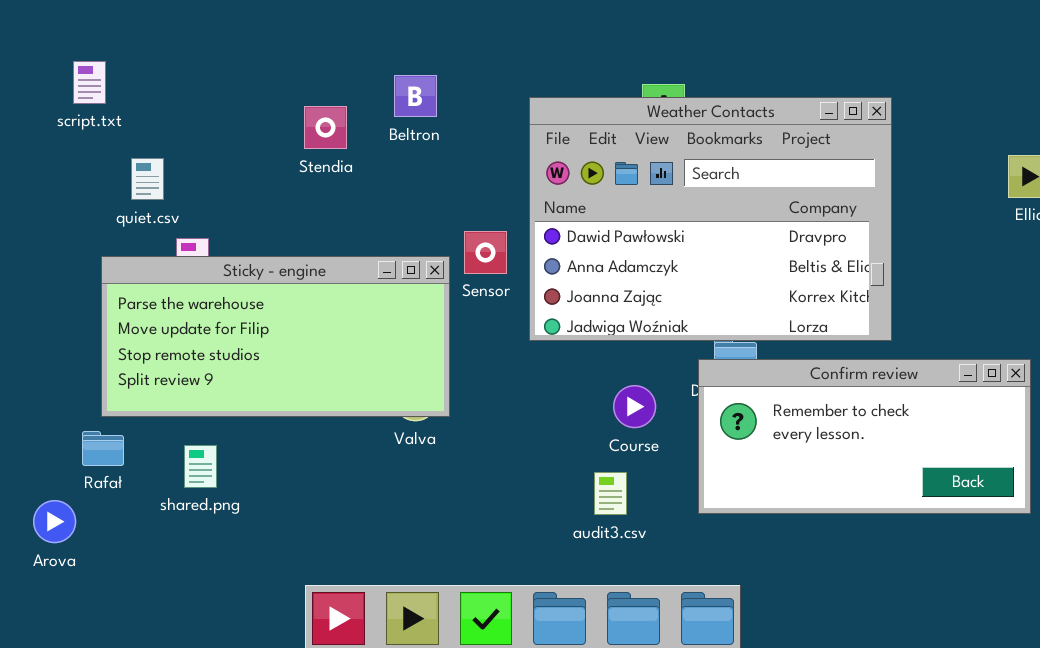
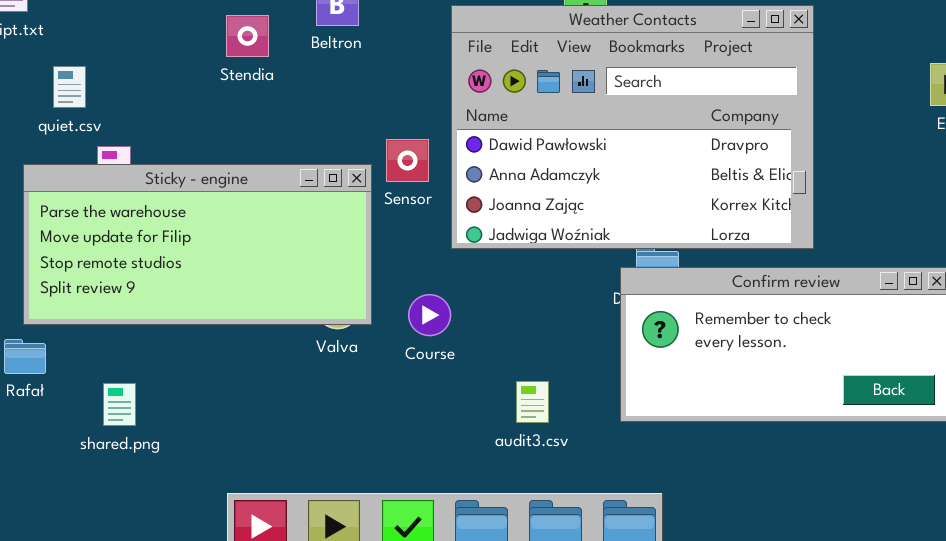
Course: [613,385,656,428] -> [408,294,451,336], moved
shared.png: [184,445,217,488] -> [103,383,136,426], moved

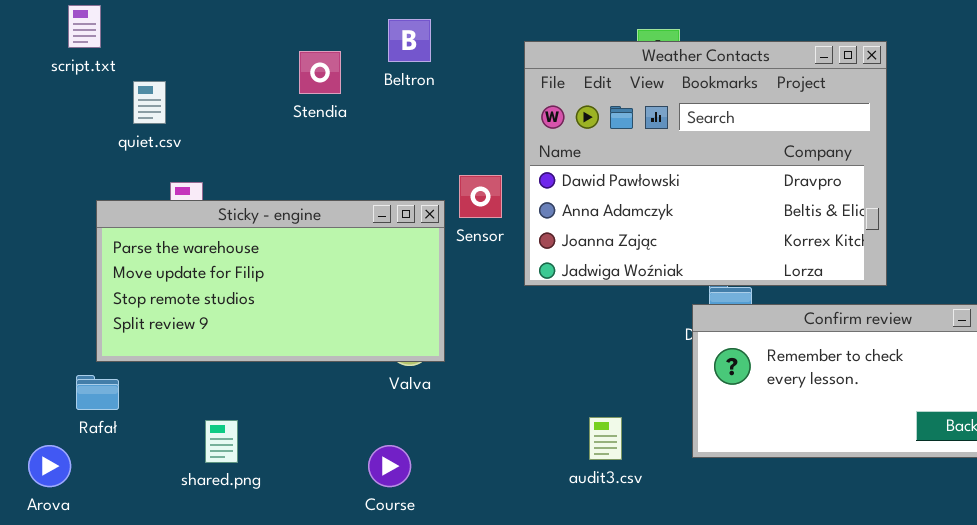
quiet.csv: [53,66,86,108] -> [133,81,166,124], moved
Course: [408,294,451,336] -> [368,445,411,487], moved
shared.png: [103,383,136,426] -> [205,420,238,463], moved

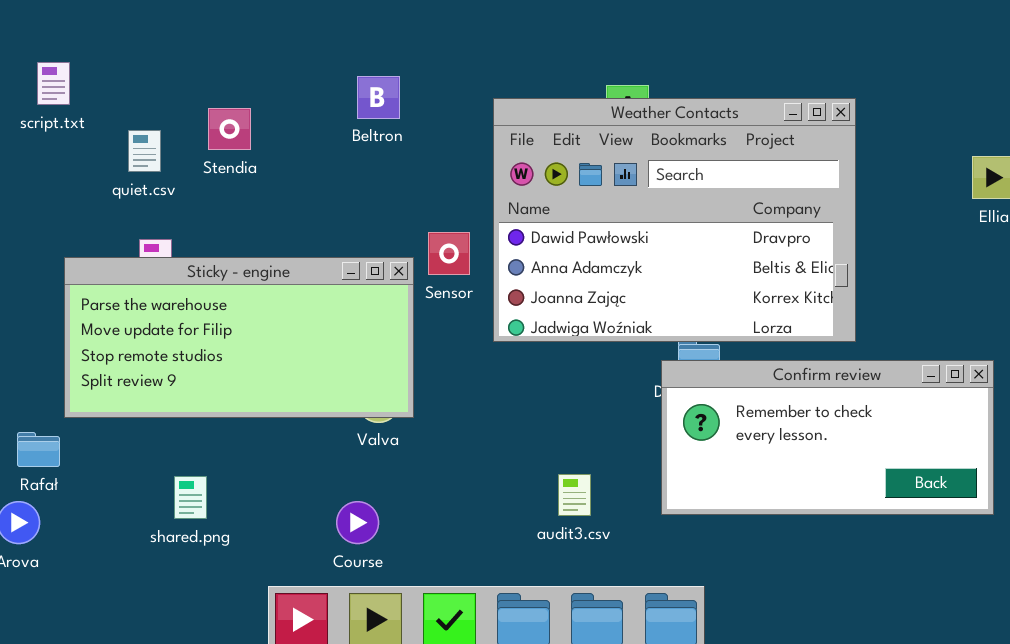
Stendia: [299,51,341,94] -> [208,108,251,150], moved
quiet.csv: [133,81,166,124] -> [128,130,161,172], moved
Rafał: [76,375,119,410] -> [17,432,60,467], moved

